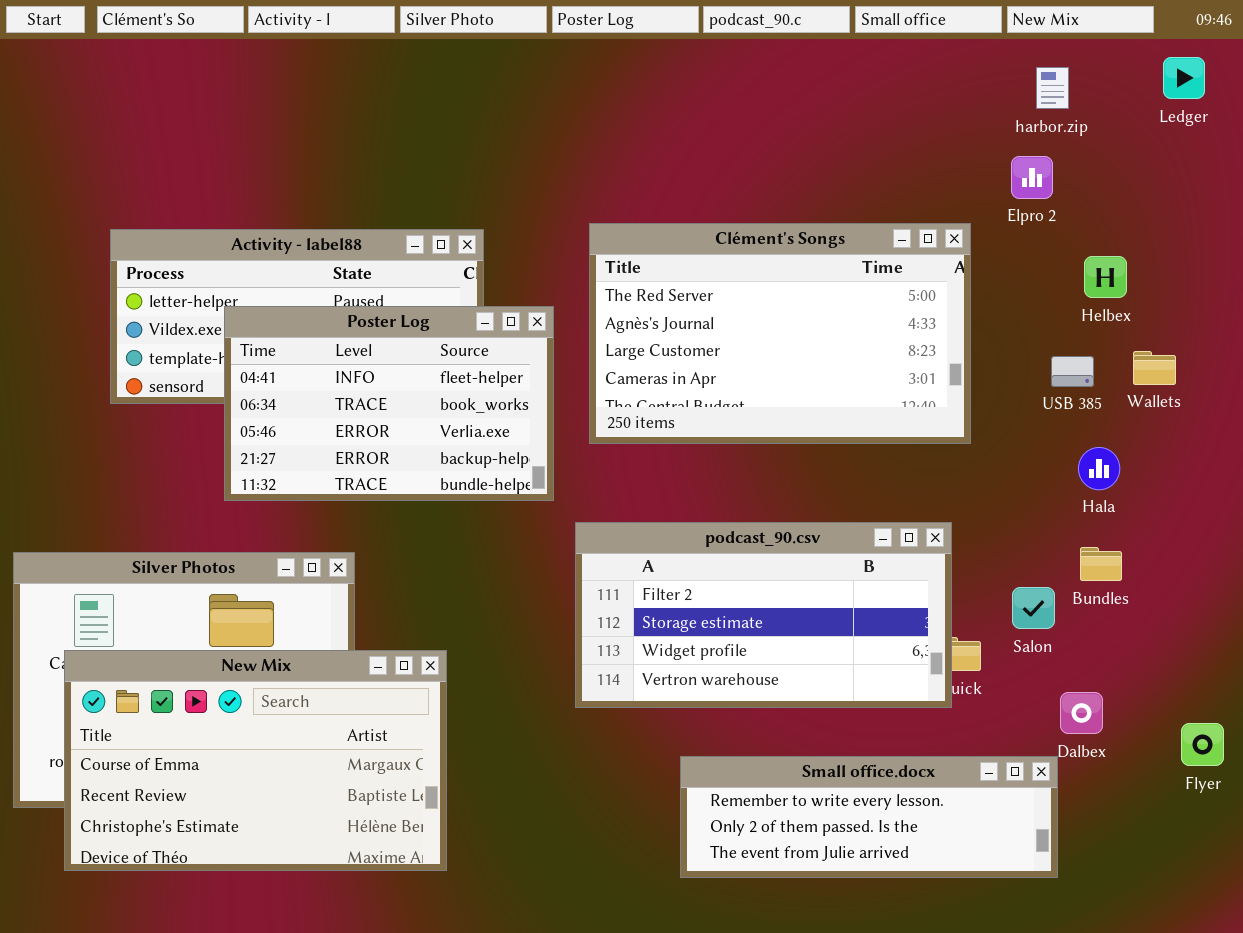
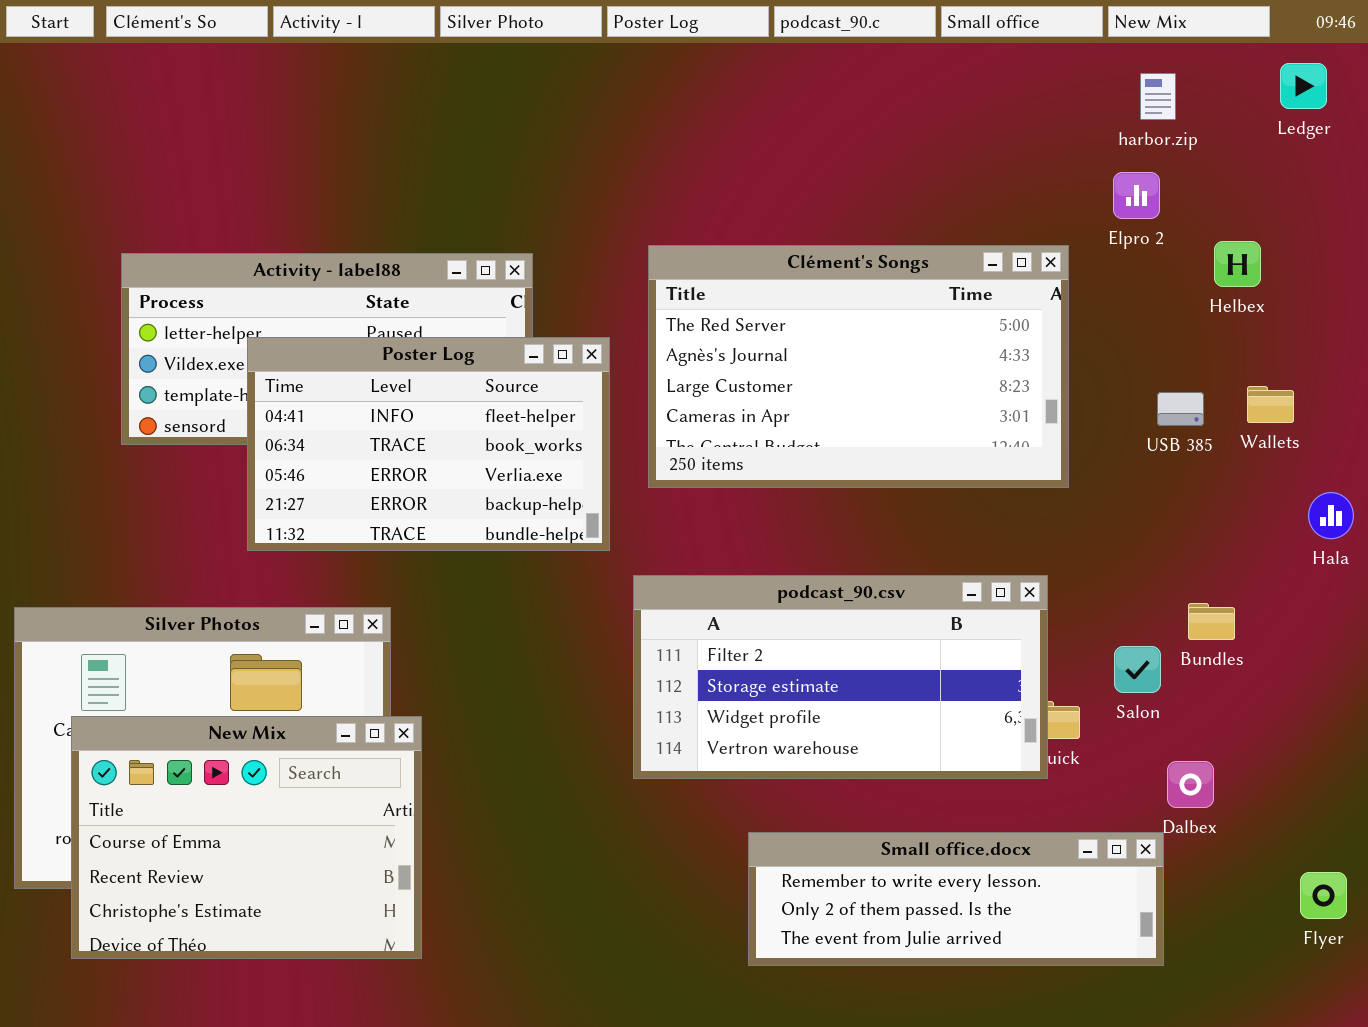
Helbex: [1084,256,1127,298] -> [1214,241,1261,287], moved
Hala: [1078,447,1120,490] -> [1308,492,1354,539], moved
New Mix: [64,650,447,871] -> [71,716,422,959], resized
Flyer: [1181,723,1224,766] -> [1300,872,1347,919], moved

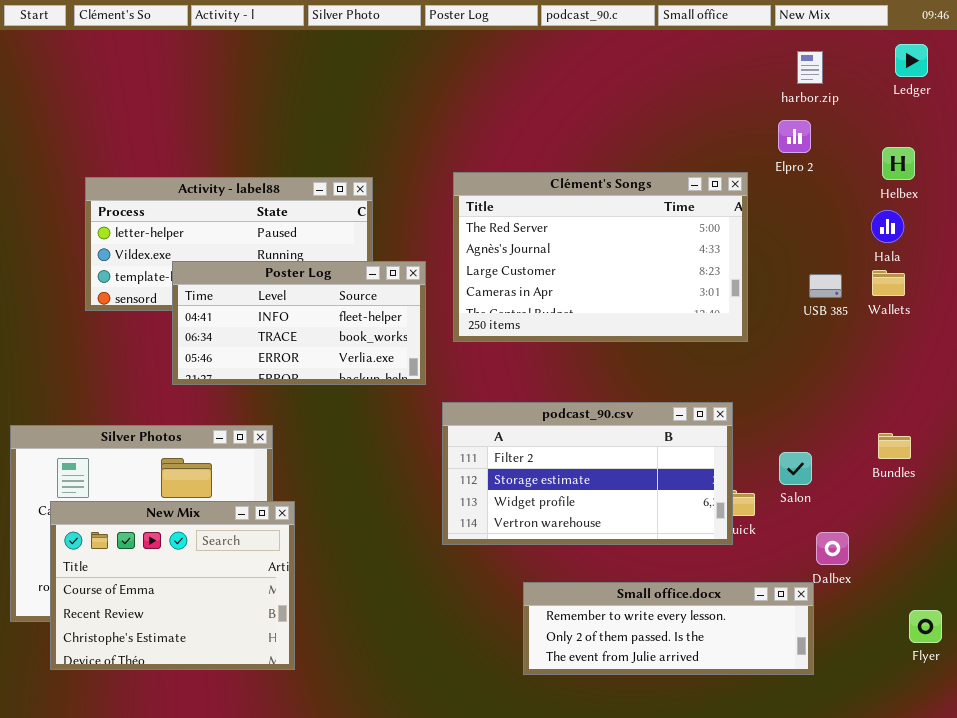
Helbex: [1214,241,1261,287] -> [882,147,915,180], moved
Poster Log: [247,337,610,551] -> [172,261,426,385], resized
Hala: [1308,492,1354,539] -> [871,210,904,243], moved
Bundles: [1188,603,1235,640] -> [878,433,911,459], moved

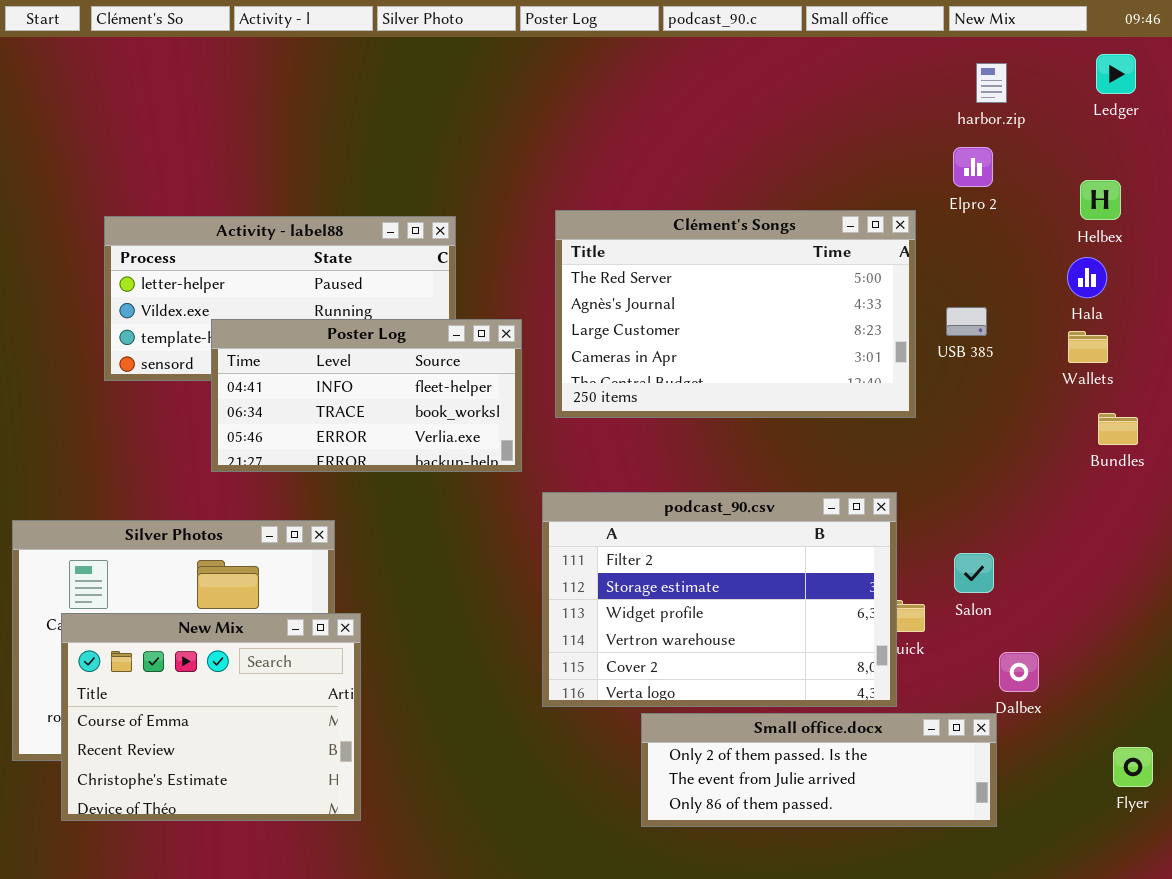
USB 385: [809,274,842,298] -> [946,307,987,336], moved
podcast_90.csv: [442,402,733,545] -> [542,492,897,707], resized
Bundles: [878,433,911,459] -> [1098,413,1138,445], moved
Small office.docx: [523,582,814,675] -> [641,713,997,827], scrolled down 1 row

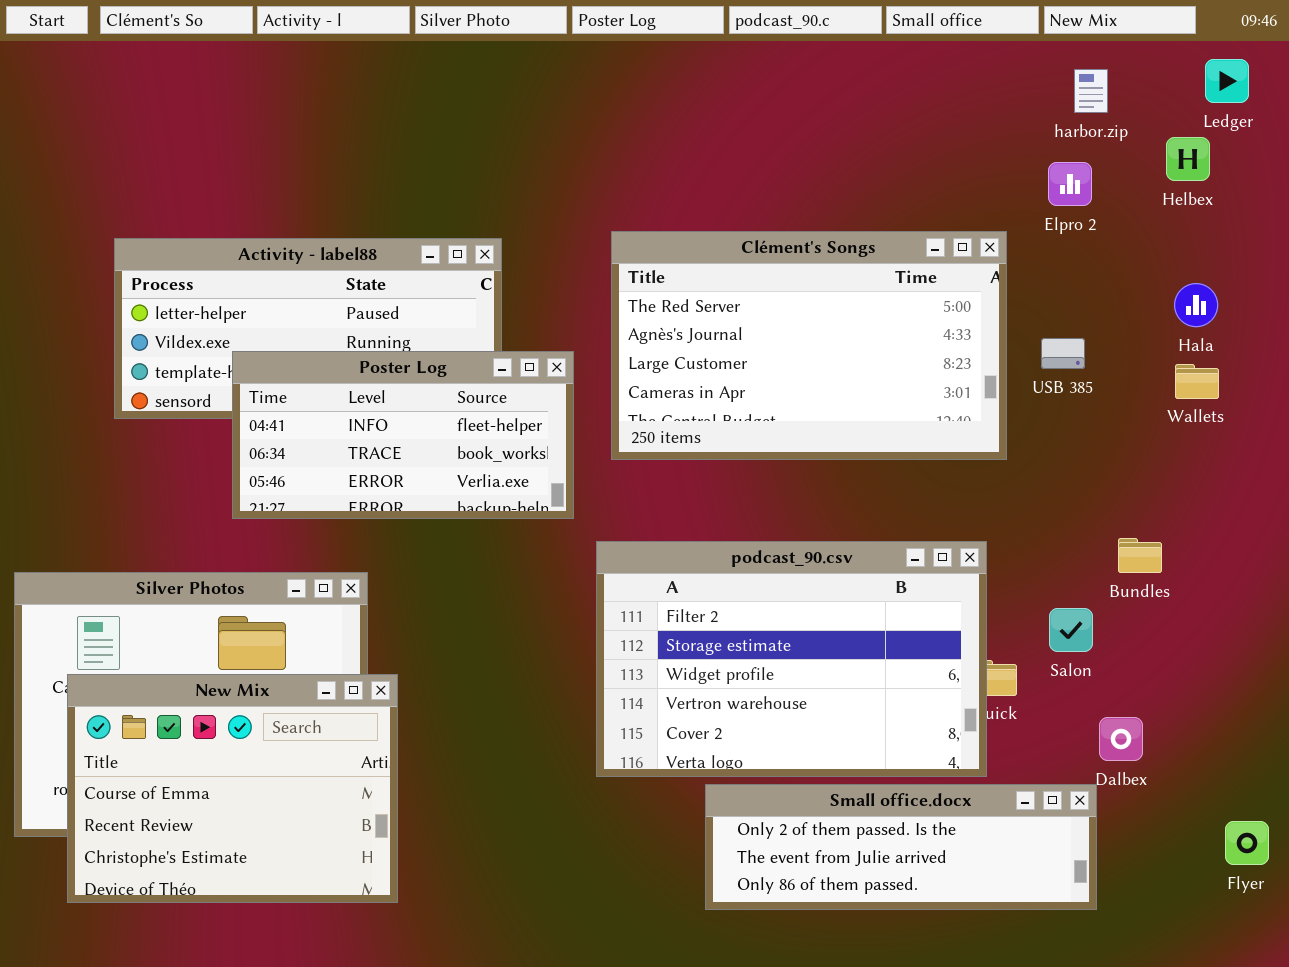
Helbex: [1080,180,1121,220] -> [1166,137,1210,181], moved
Bundles: [1098,413,1138,445] -> [1118,538,1162,573], moved

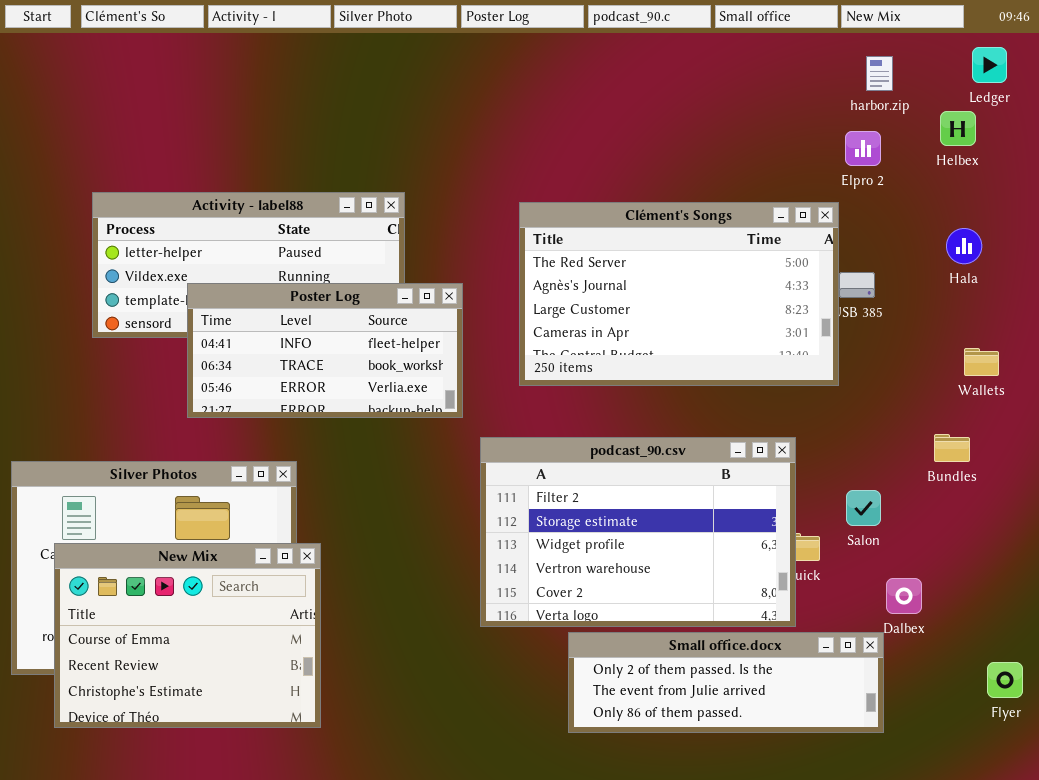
Clément's Songs: [611,231,1007,460] -> [519,202,839,386], moved
Wallets: [1175,364,1219,399] -> [964,348,999,376], moved
Bundles: [1118,538,1162,573] -> [934,434,970,462], moved

